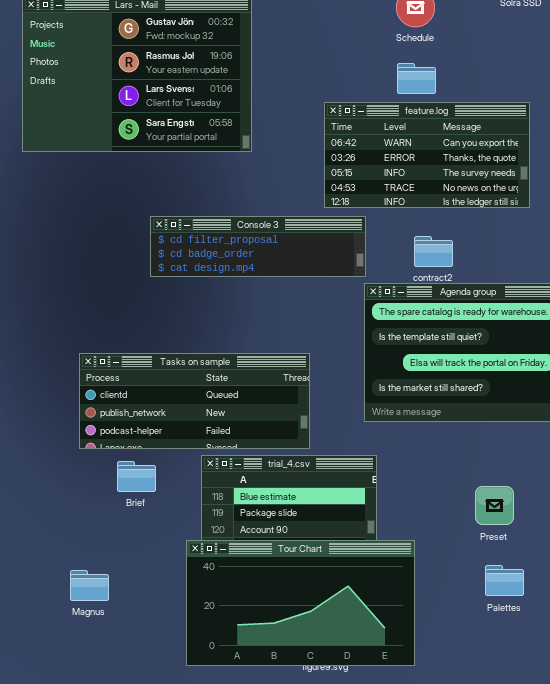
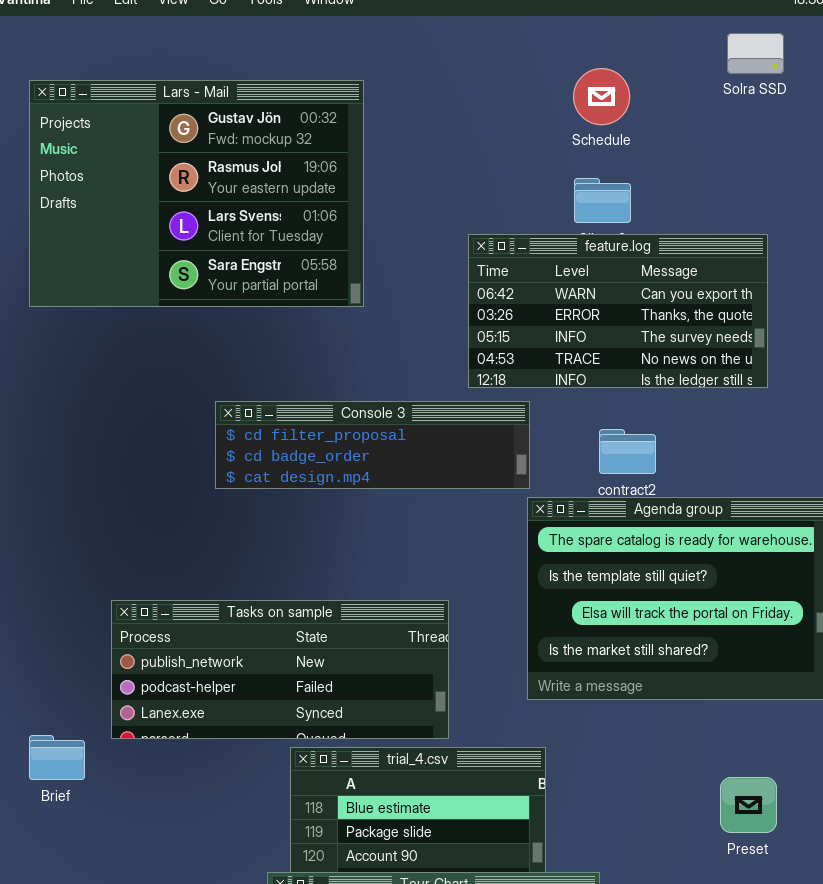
Tasks on sample: [79,353,310,449] -> [111,600,449,739], scrolled down 1 row
Brief: [117,461,156,492] -> [29,735,85,780], moved
Preset: [475,486,514,525] -> [720,777,777,833], moved

